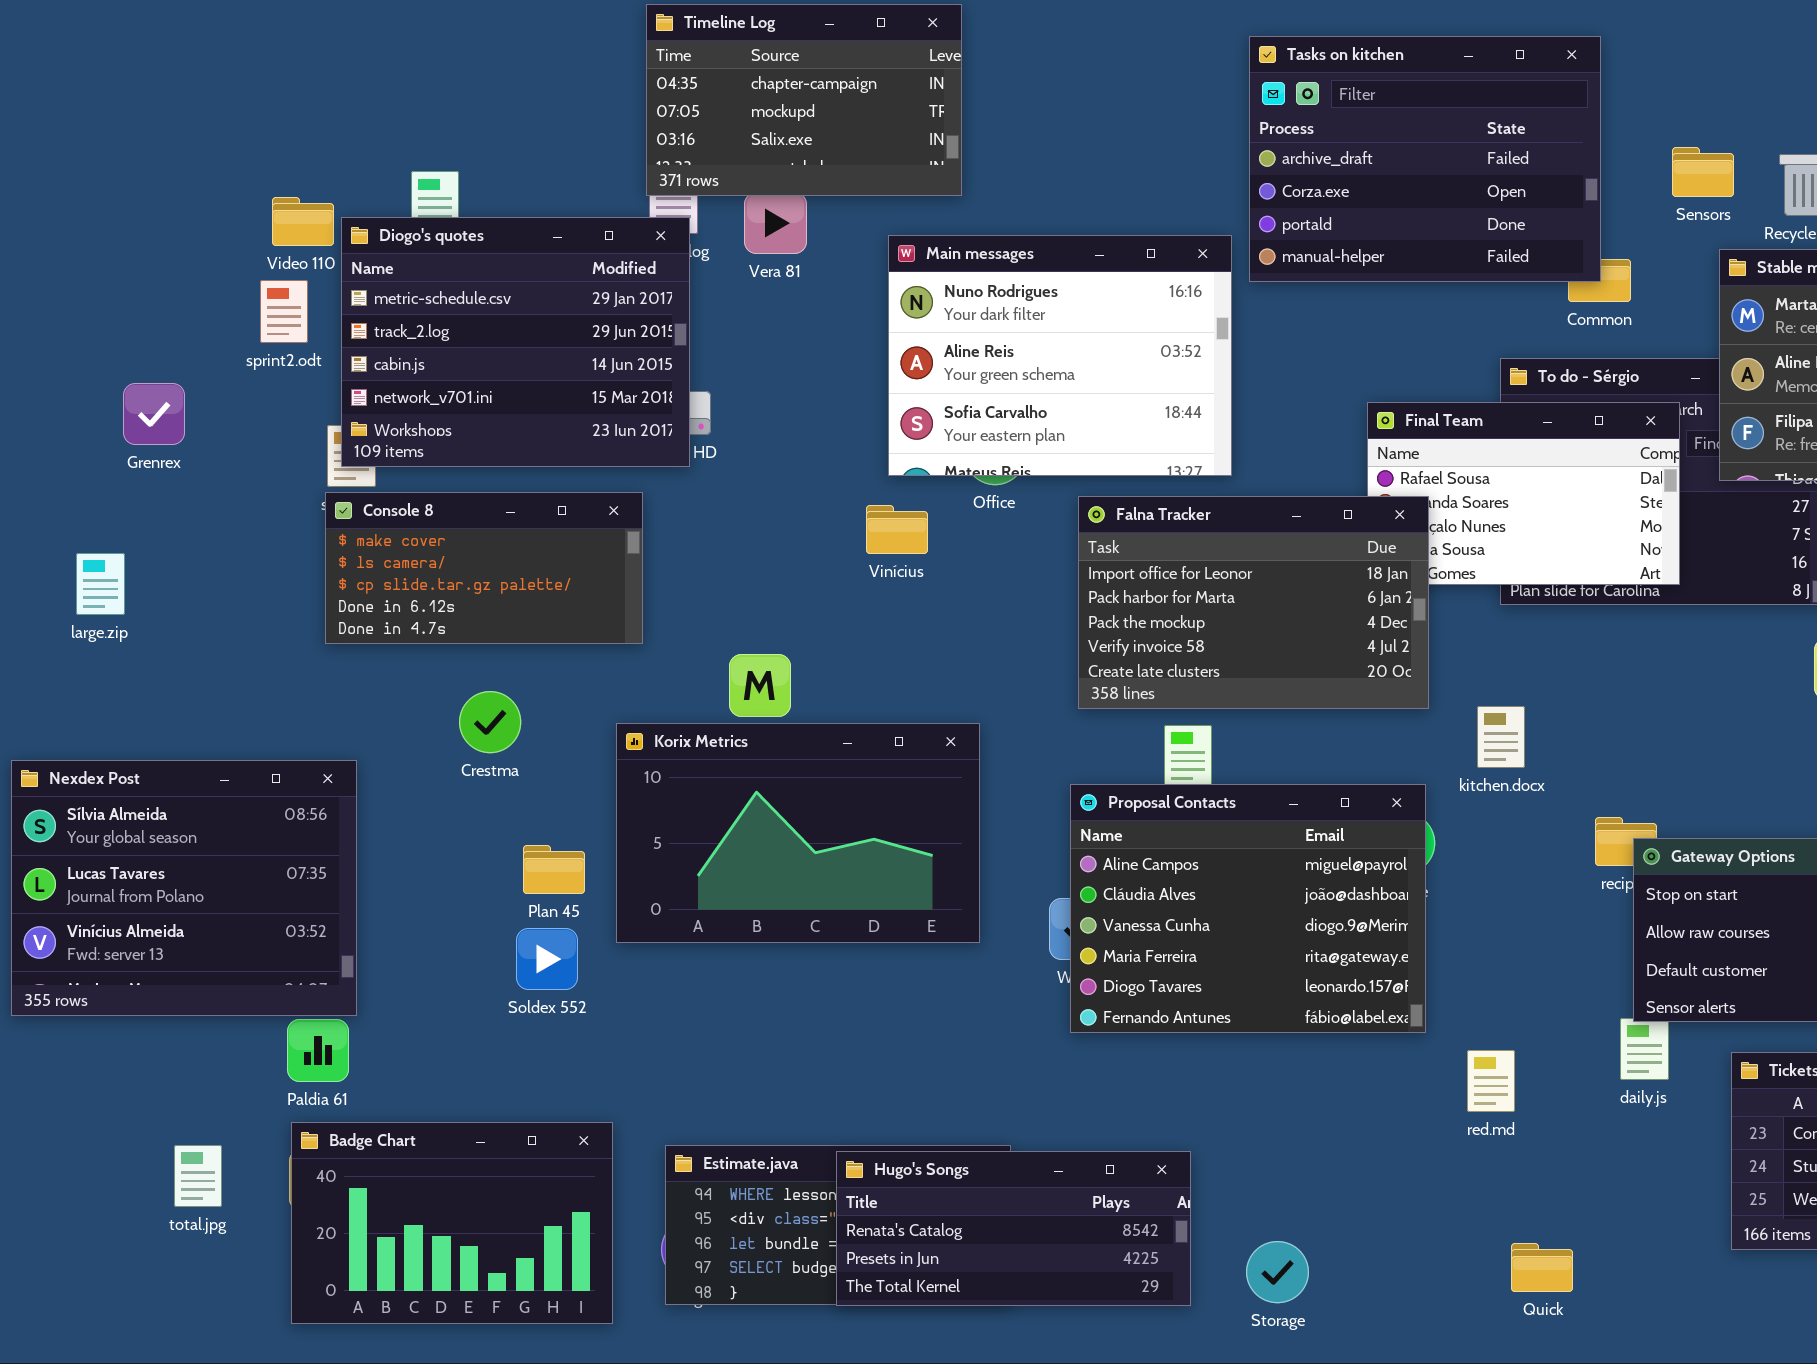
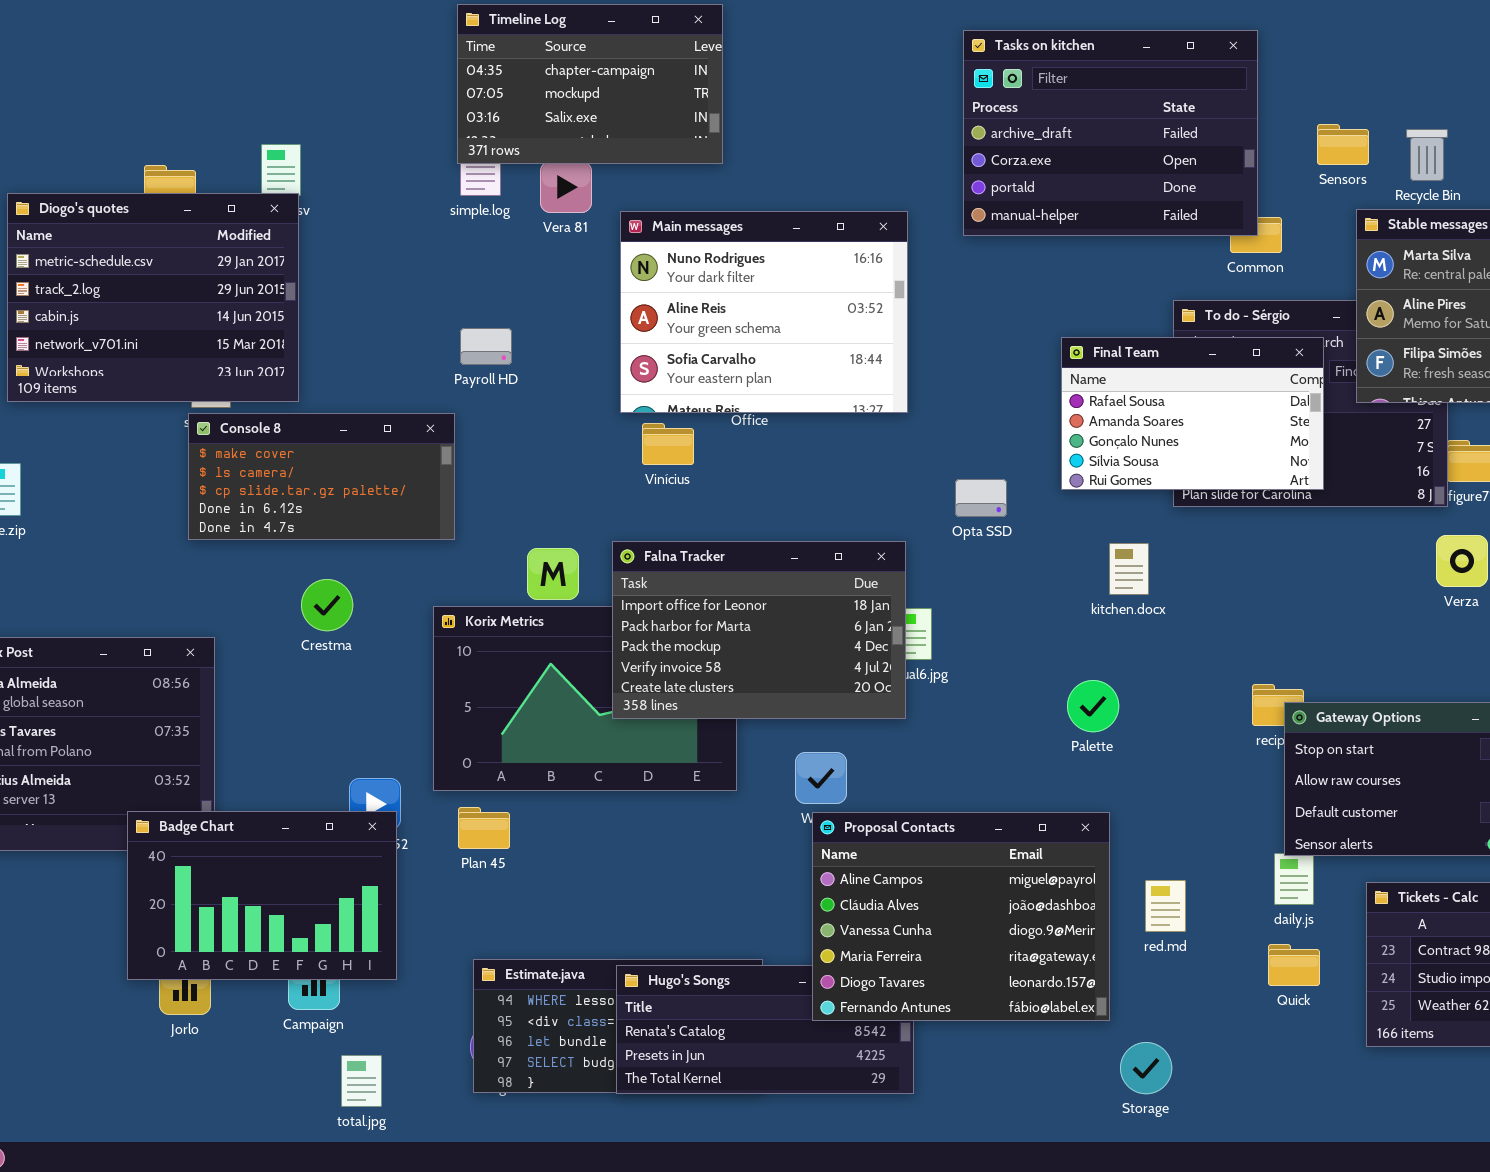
Diogo's quotes: [341,217,690,467] -> [7,193,299,402], moved
Main messages: [888,235,1232,476] -> [620,211,908,413], moved
Falna Tracker: [1078,496,1429,709] -> [612,541,906,719], moved
kitchen.docx: [1477,706,1525,768] -> [1109,543,1149,595], moved
Proposal Contacts: [1070,784,1426,1033] -> [812,812,1110,1021], moved
Plan 45: [523,845,585,894] -> [458,807,510,849], moved
Badge Chart: [291,1122,613,1324] -> [127,811,397,980], moved
total.jpg: [174,1145,222,1207] -> [341,1055,382,1107], moved
Storage: [1246,1241,1309,1303] -> [1120,1042,1172,1094], moved
Quick: [1511,1243,1573,1292] -> [1268,944,1320,986], moved

